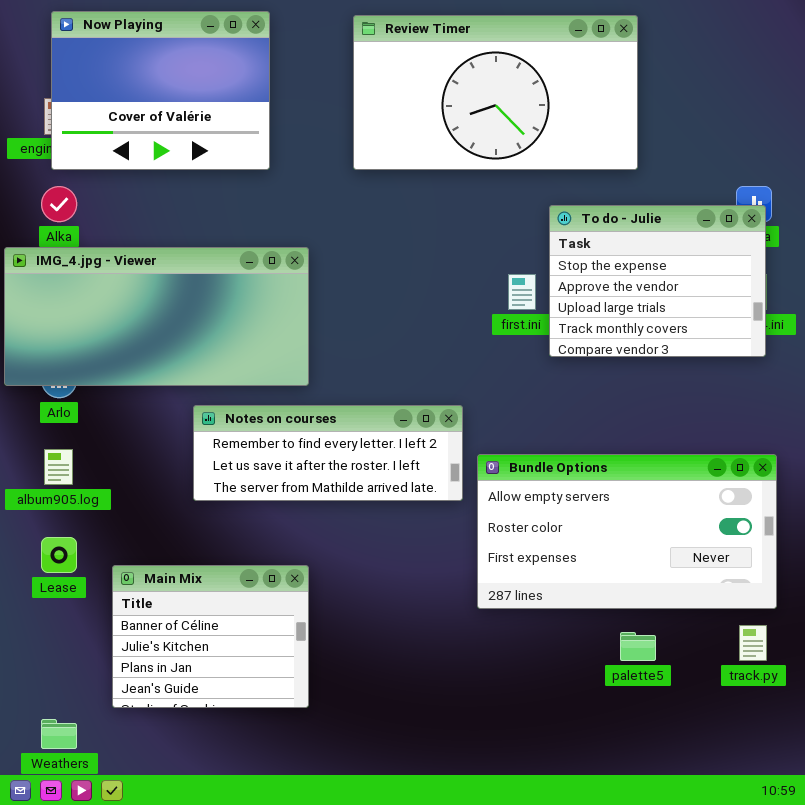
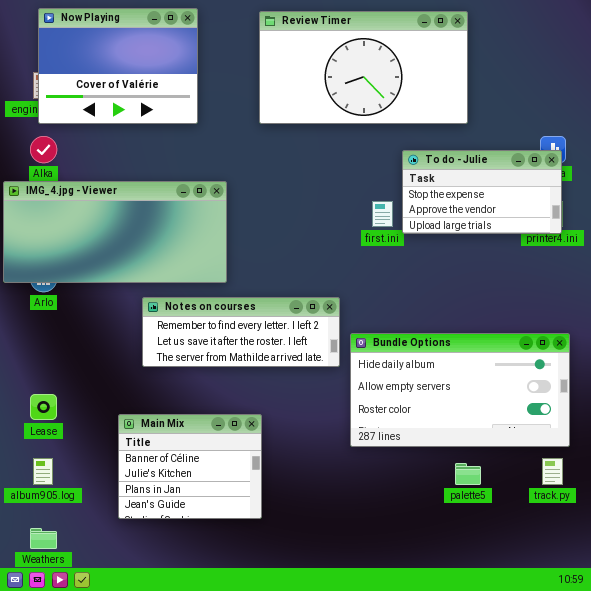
To do - Julie: [549,205,766,357] -> [402,150,562,234], resized
album905.log: [44,449,73,485] -> [33,458,53,485], moved
Bundle Options: [477,454,777,609] -> [350,333,570,447], scrolled up 1 row
Main Mix: [112,565,309,708] -> [118,414,262,519], moved

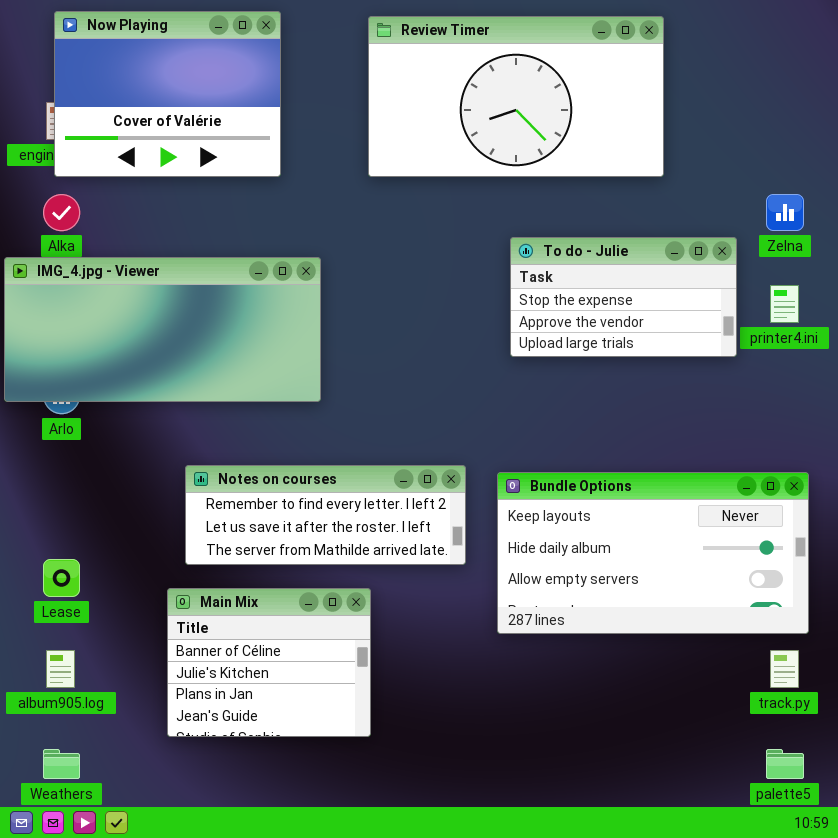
To do - Julie: [402,150,562,234] -> [510,237,737,357], moved
Notes on courses: [142,297,340,367] -> [185,465,466,565], moved
Bundle Options: [350,333,570,447] -> [497,472,809,634], scrolled up 1 row
palette5: [455,463,481,485] -> [766,749,804,779], moved

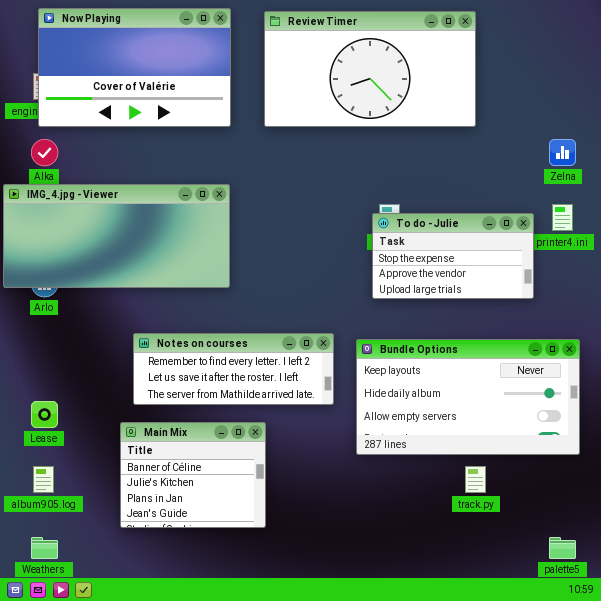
Now Playing: [54,11,281,177] -> [38,8,231,127], resized
To do - Julie: [510,237,737,357] -> [372,213,534,299], moved
track.py: [770,650,799,688] -> [465,466,486,493], moved

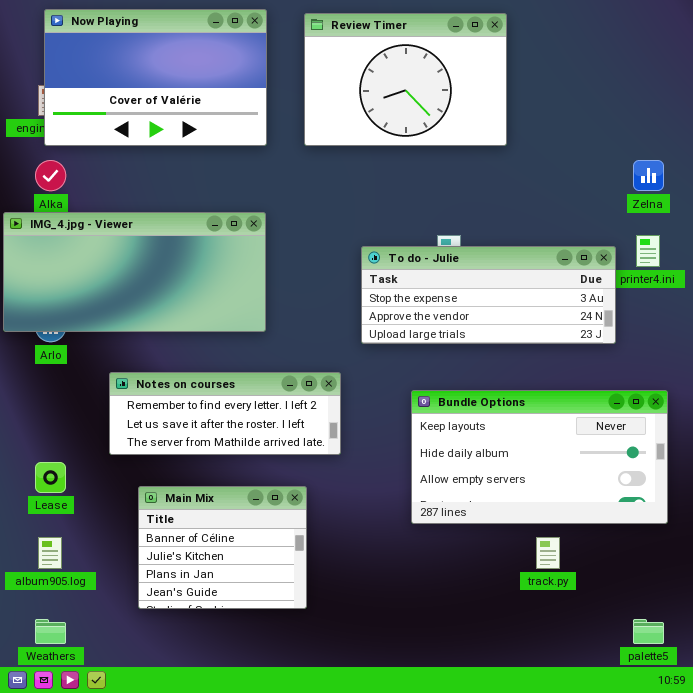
Review Timer: [264,11,476,127] -> [304,13,507,146], resized
To do - Julie: [372,213,534,299] -> [361,246,616,344], resized
Notes on courses: [133,333,334,405] -> [109,372,341,455], moved

